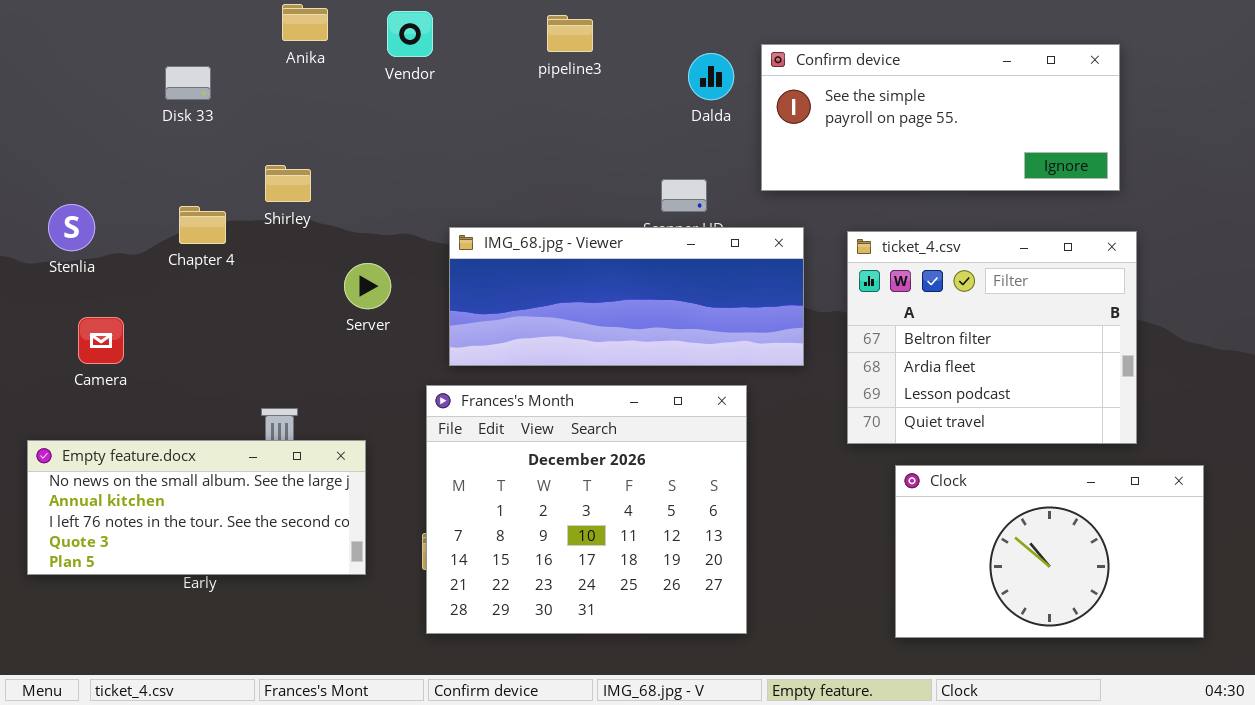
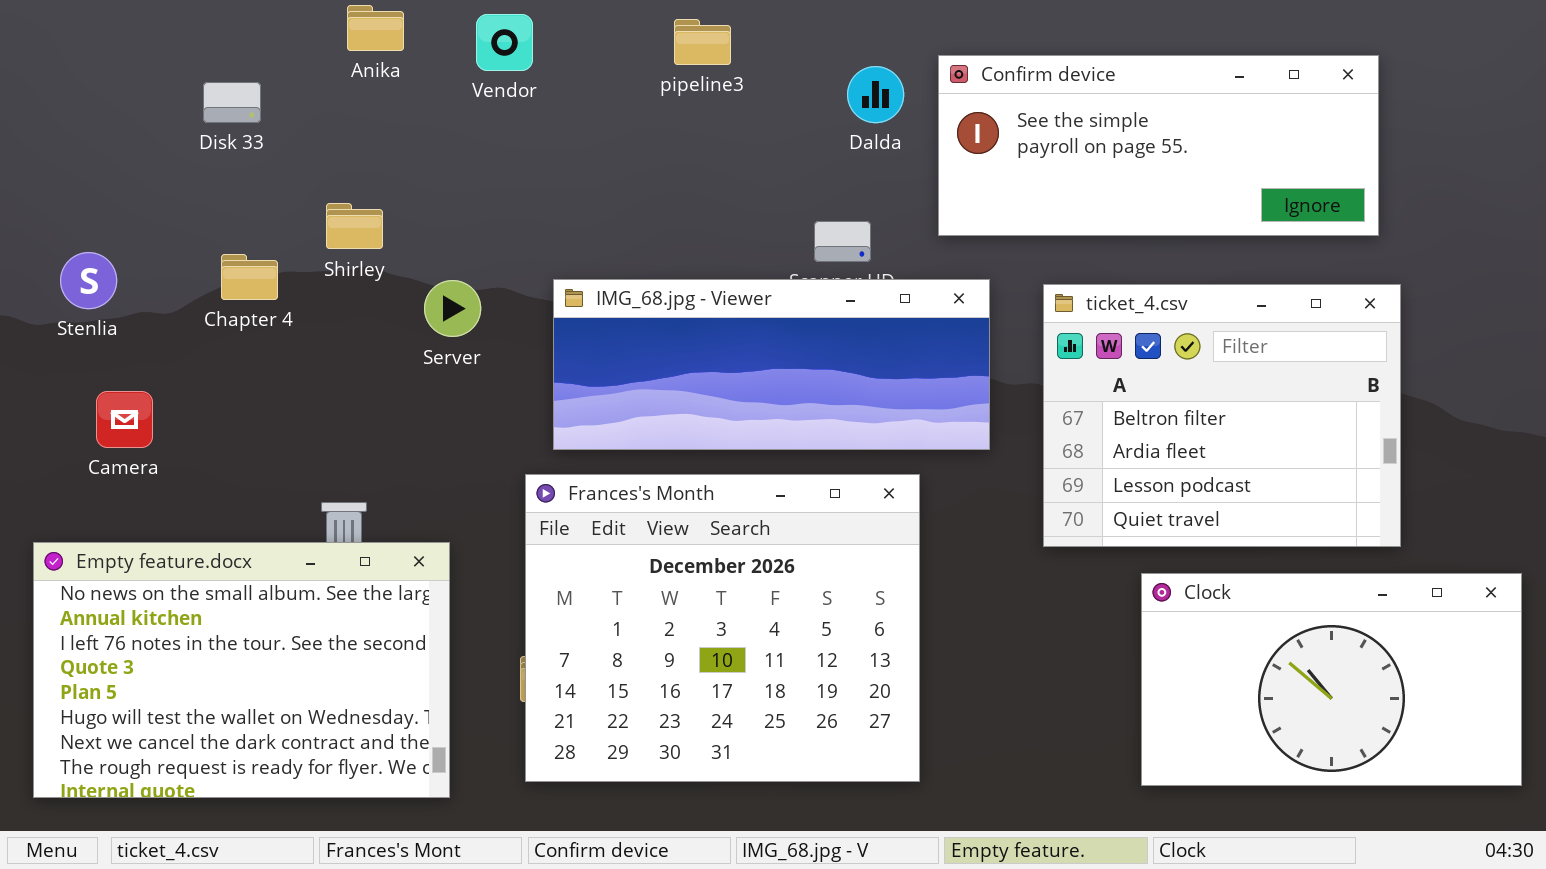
Server: [344,263,391,309] -> [424,280,481,337], moved
Empty feature.docx: [27,440,366,575] -> [33,542,450,798], resized
Clock: [895,465,1204,638] -> [1141,573,1522,786], moved

